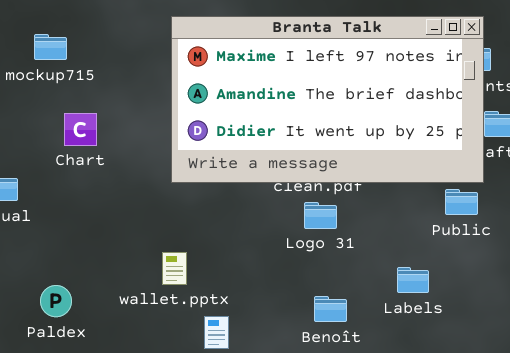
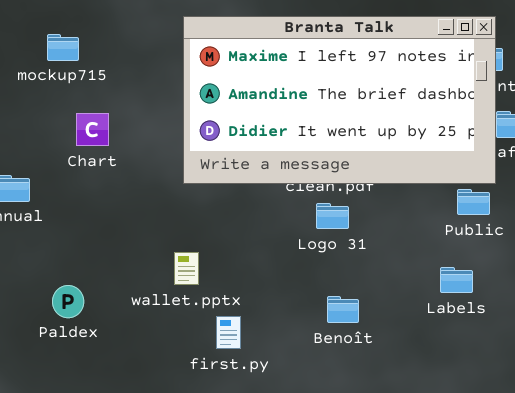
Labels: [397,267,429,293] -> [440,267,473,293], moved

